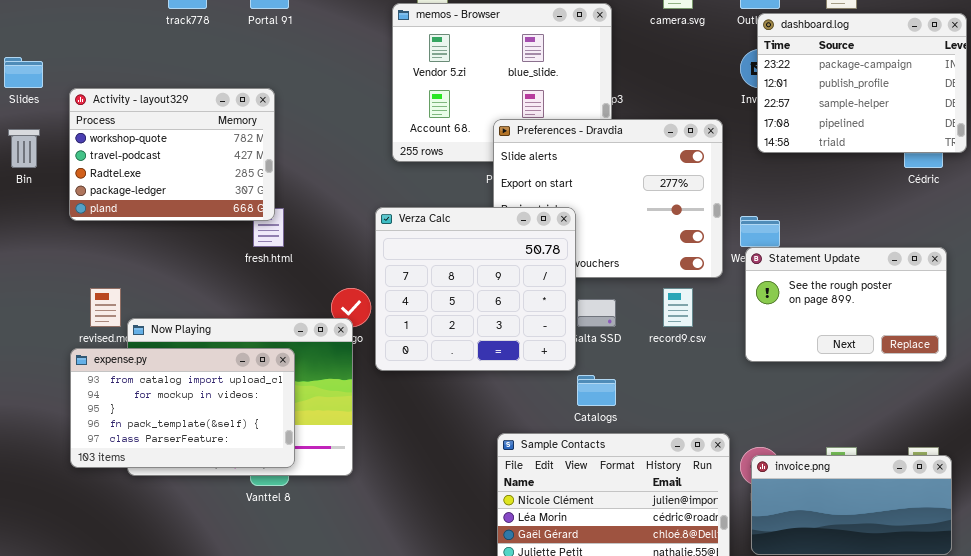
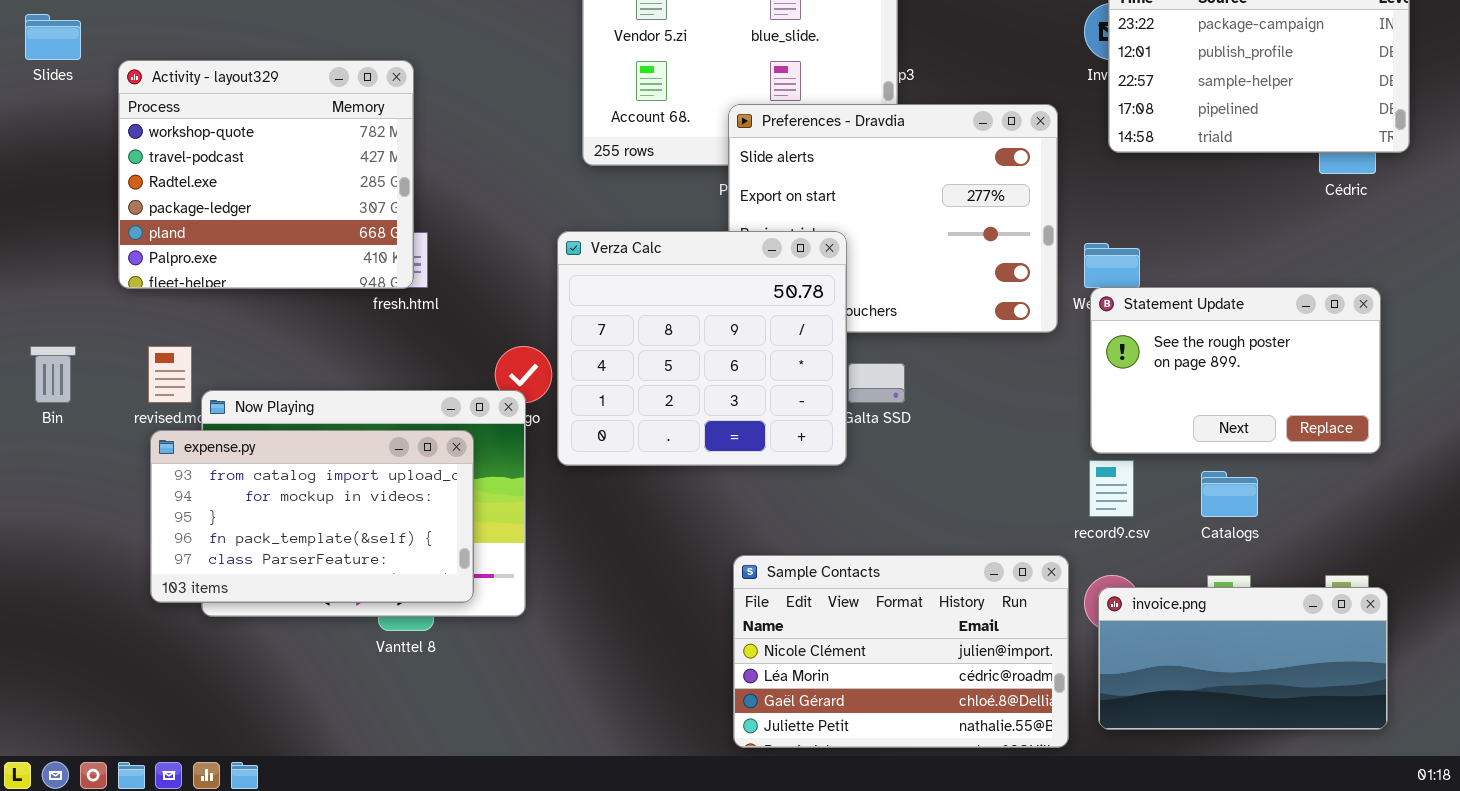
Activity - layout329: [69,88,275,221] -> [118,60,414,289], resized
Bin: [8,129,40,168] -> [30,346,76,403], moved
record9.csv: [663,288,693,327] -> [1089,460,1134,517], moved
expense.py: [70,348,295,468] -> [150,430,474,603], moved
Catalogs: [577,375,616,406] -> [1201,471,1258,517], moved

